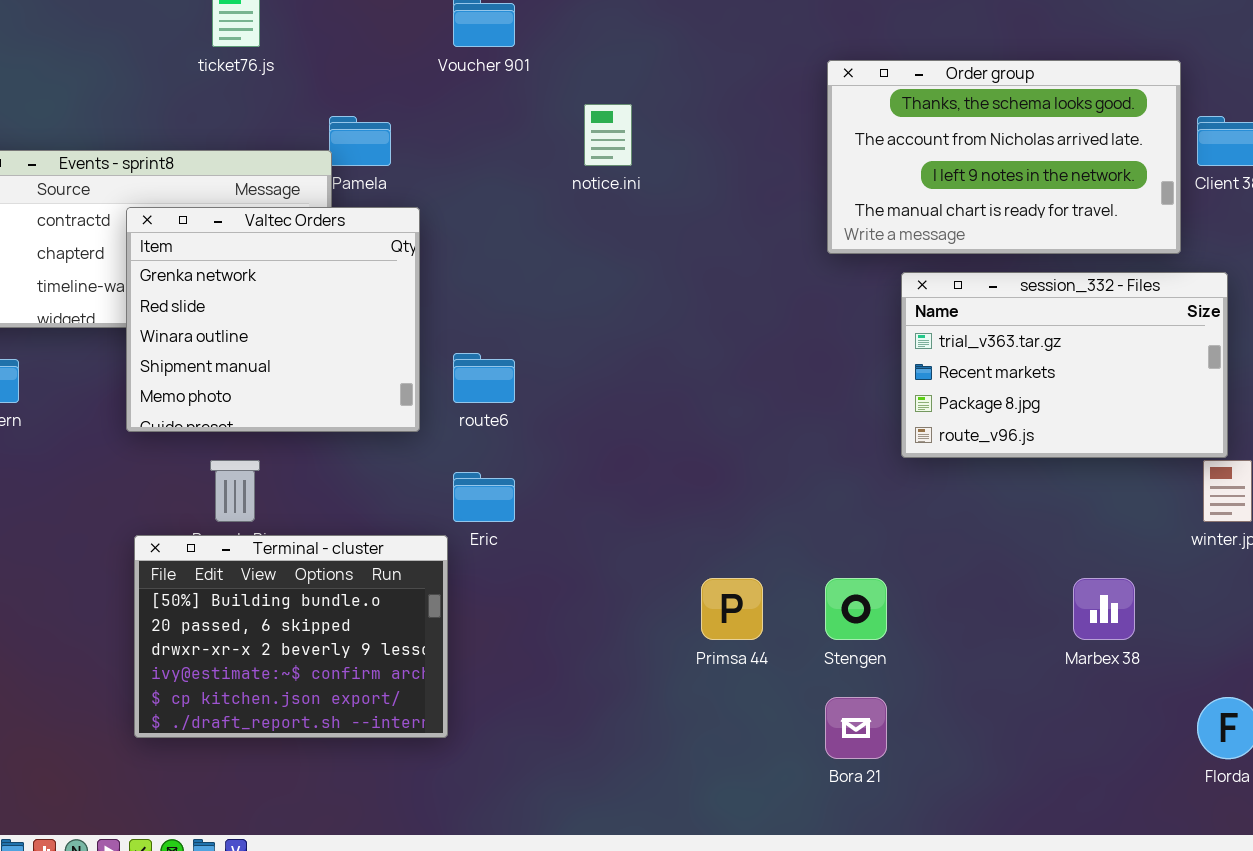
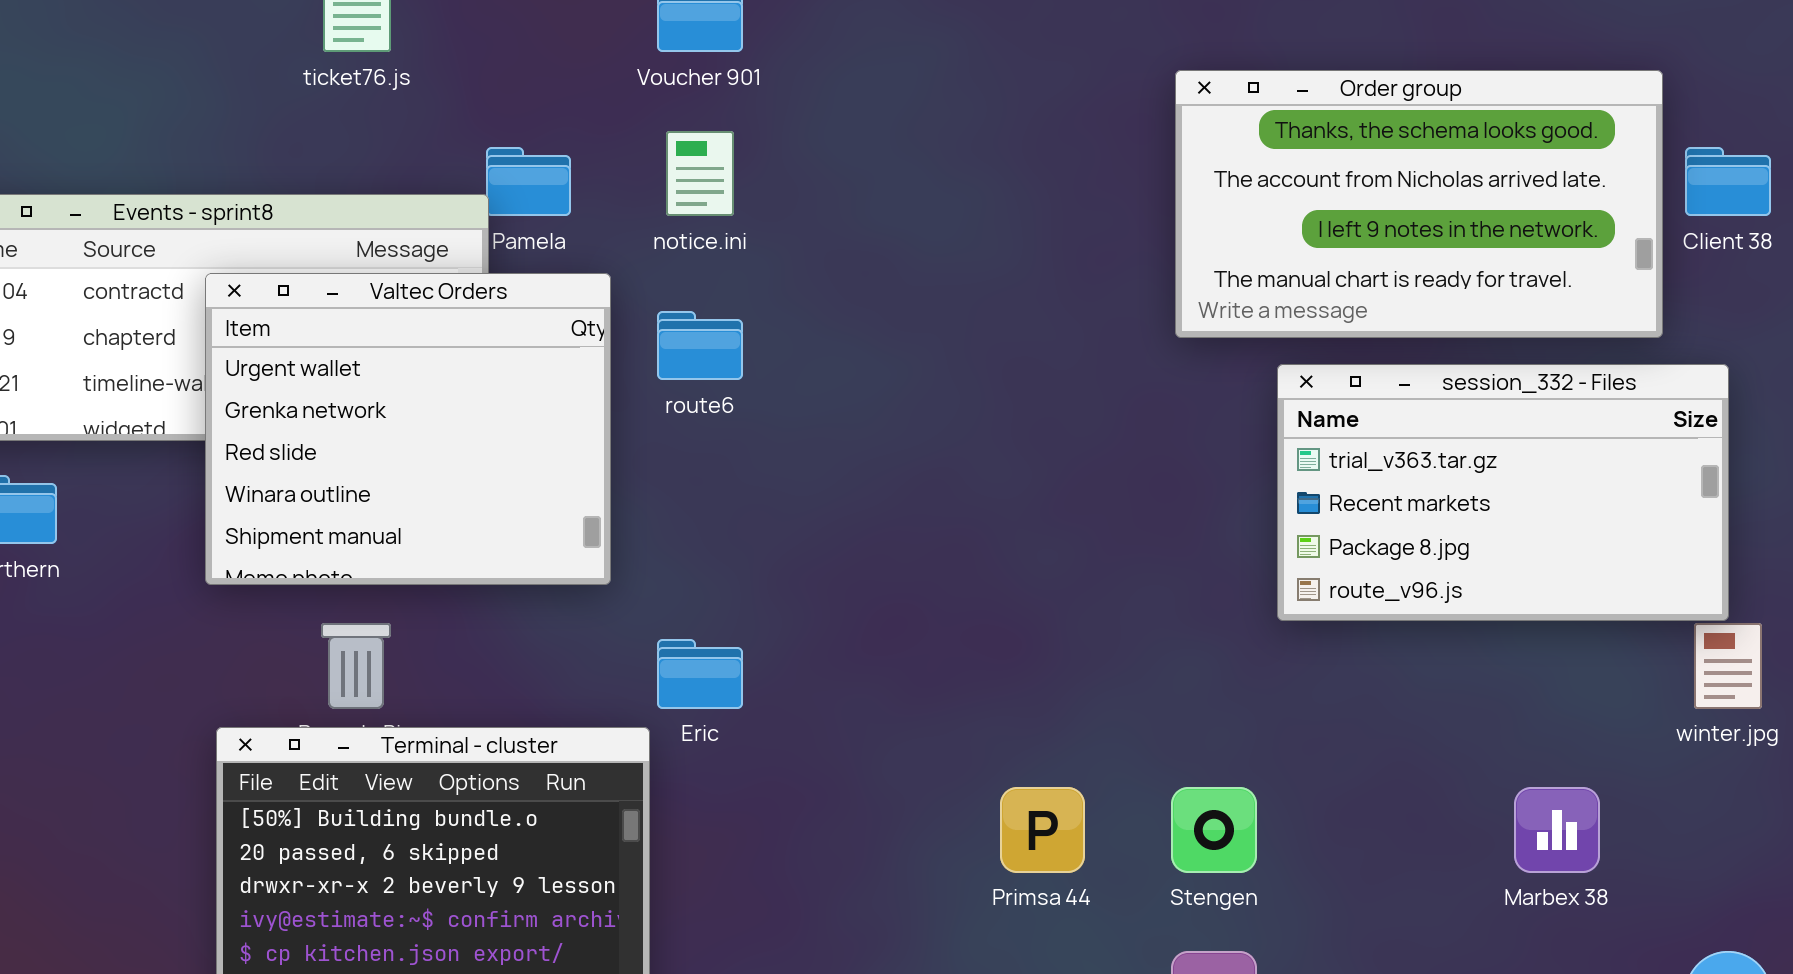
notice.ini: [584,104,632,166] -> [666,131,734,216], moved
Valtec Orders: [126,207,420,432] -> [205,273,611,585], scrolled up 1 row
route6: [453,353,515,403] -> [657,311,743,380], moved

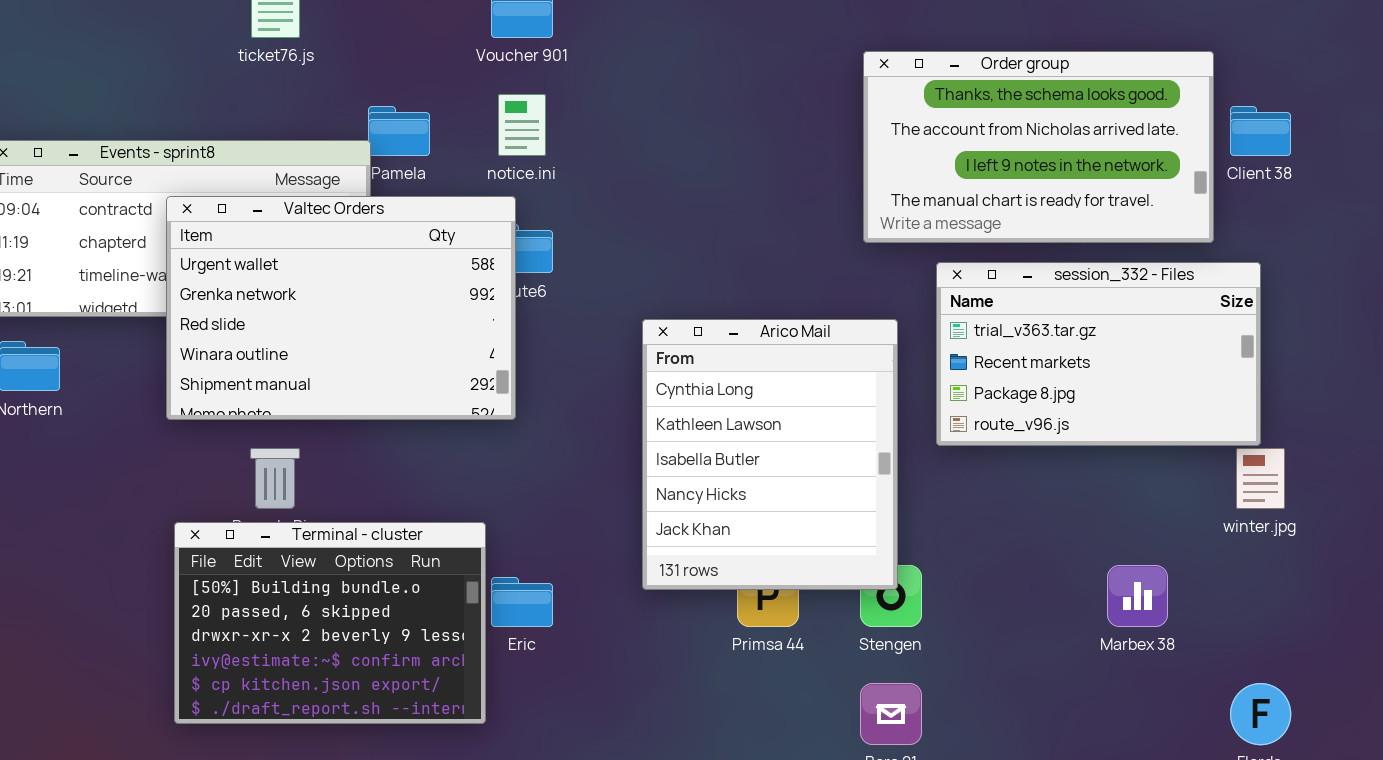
Valtec Orders: [205,273,611,585] -> [166,196,516,420], resized
Arico Mail: none -> [642,319,898,590], opened
Eric: [657,639,743,709] -> [491,577,553,627], moved

